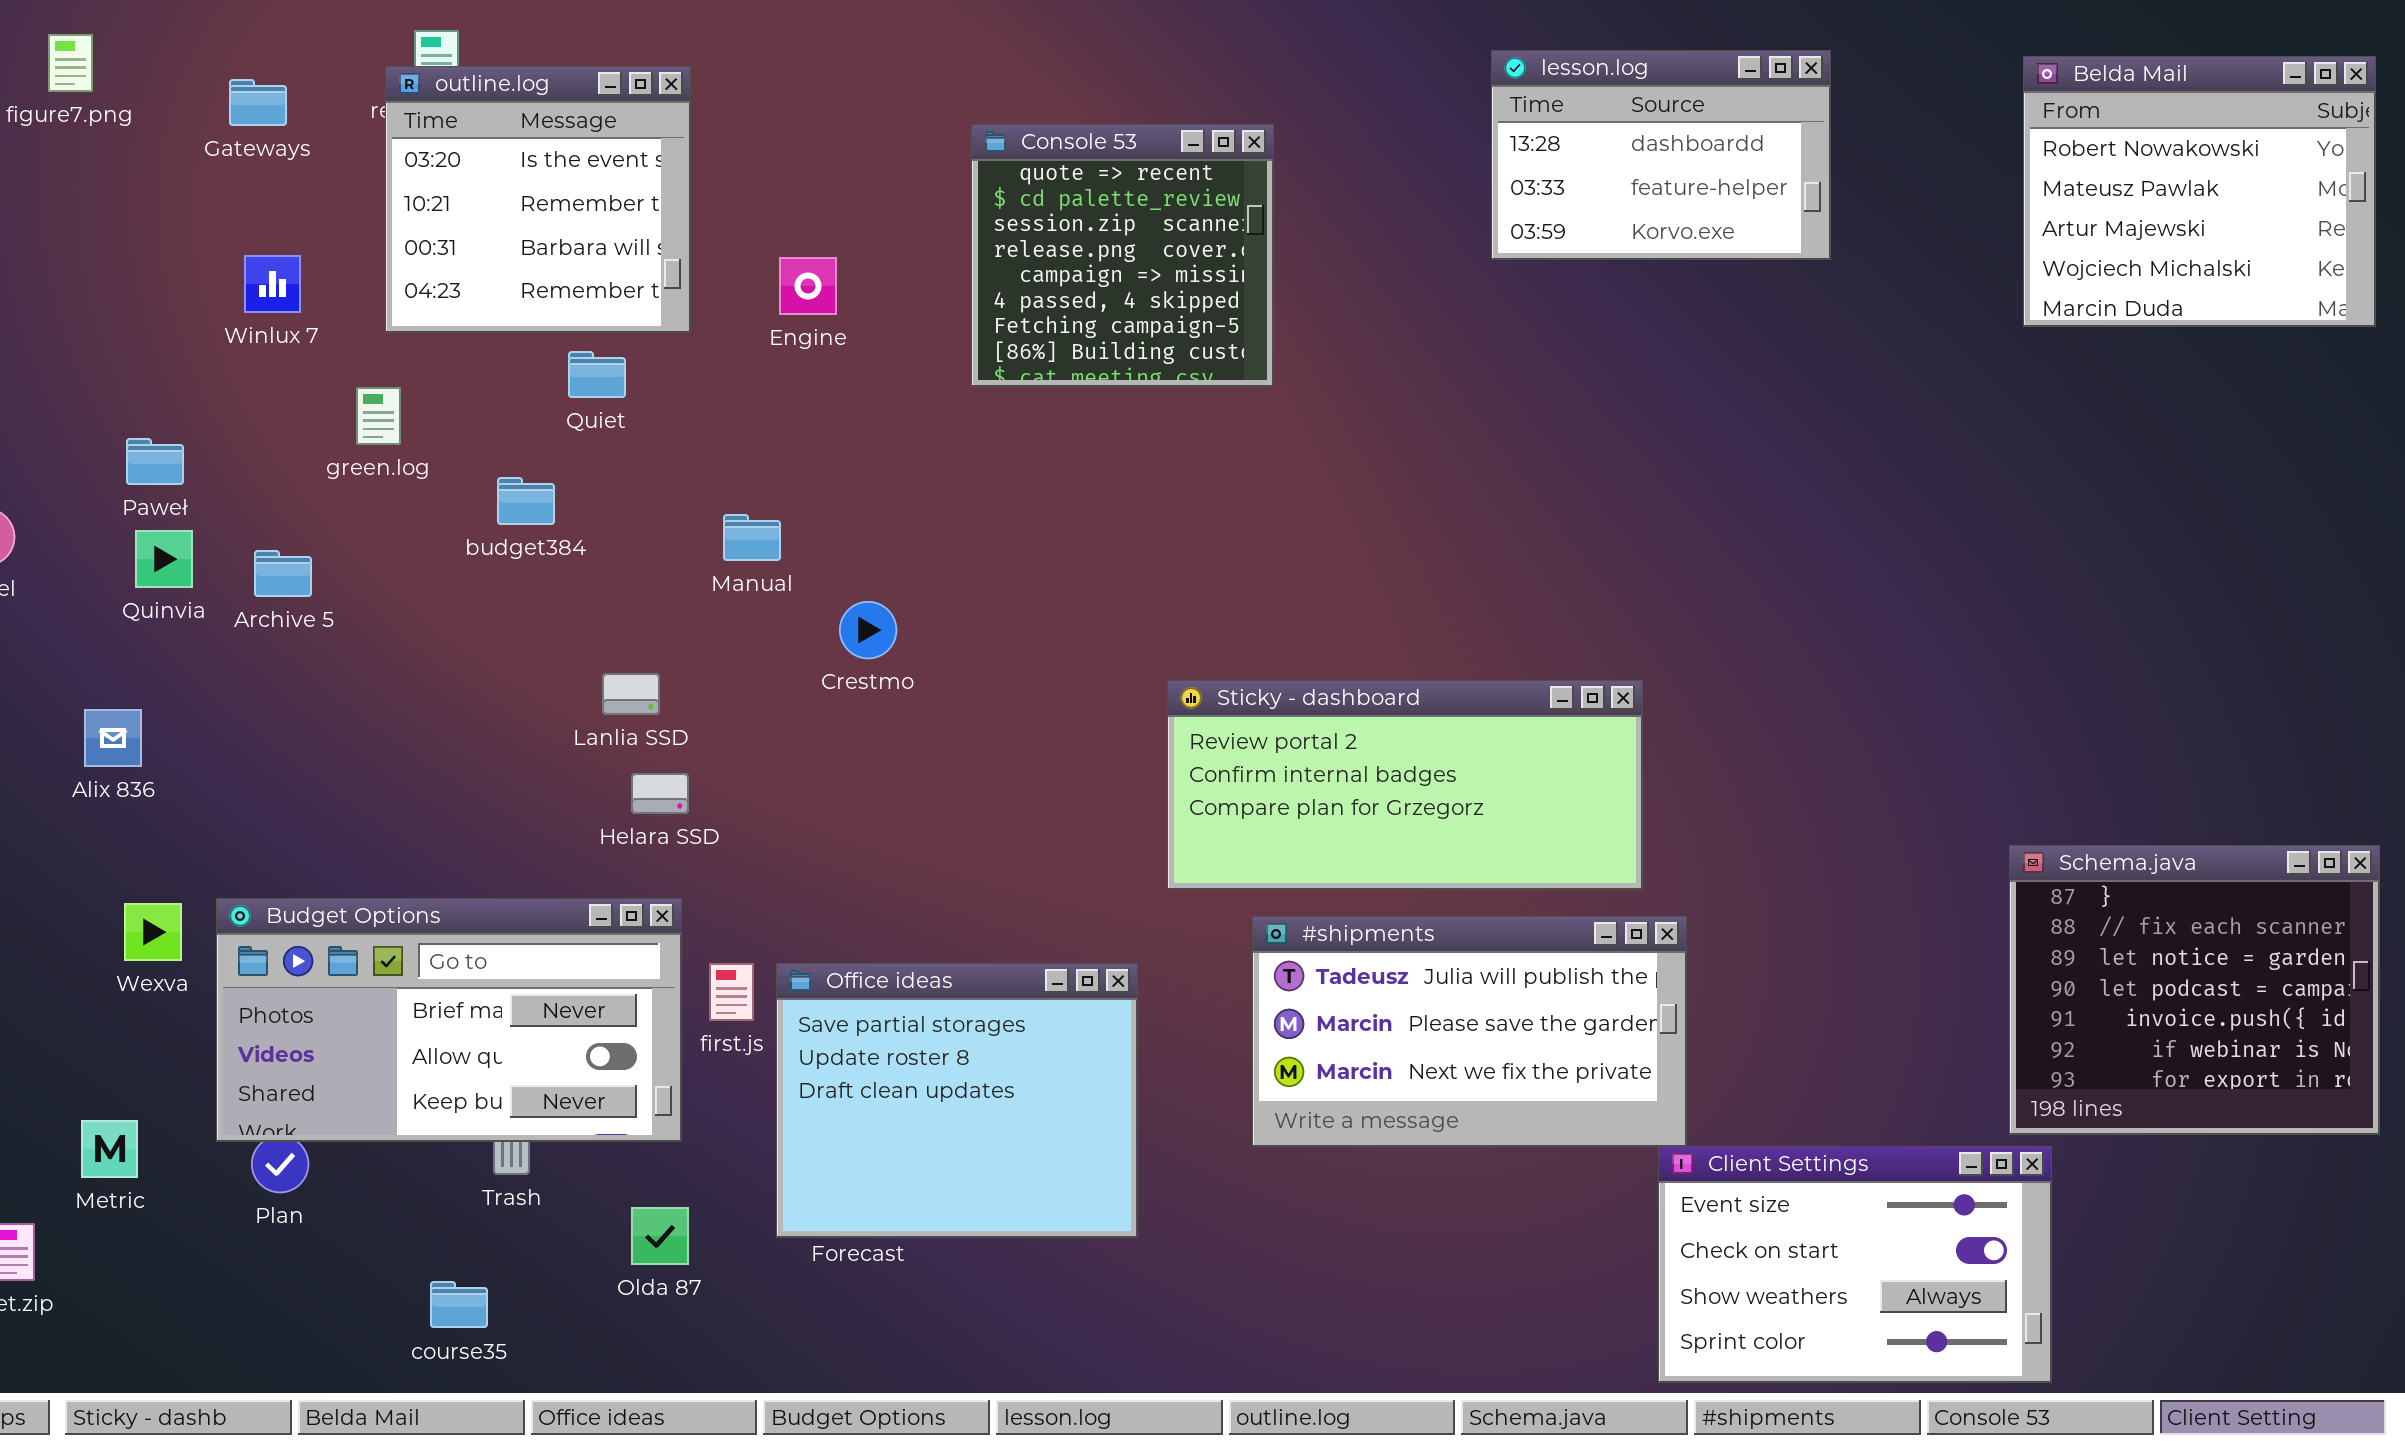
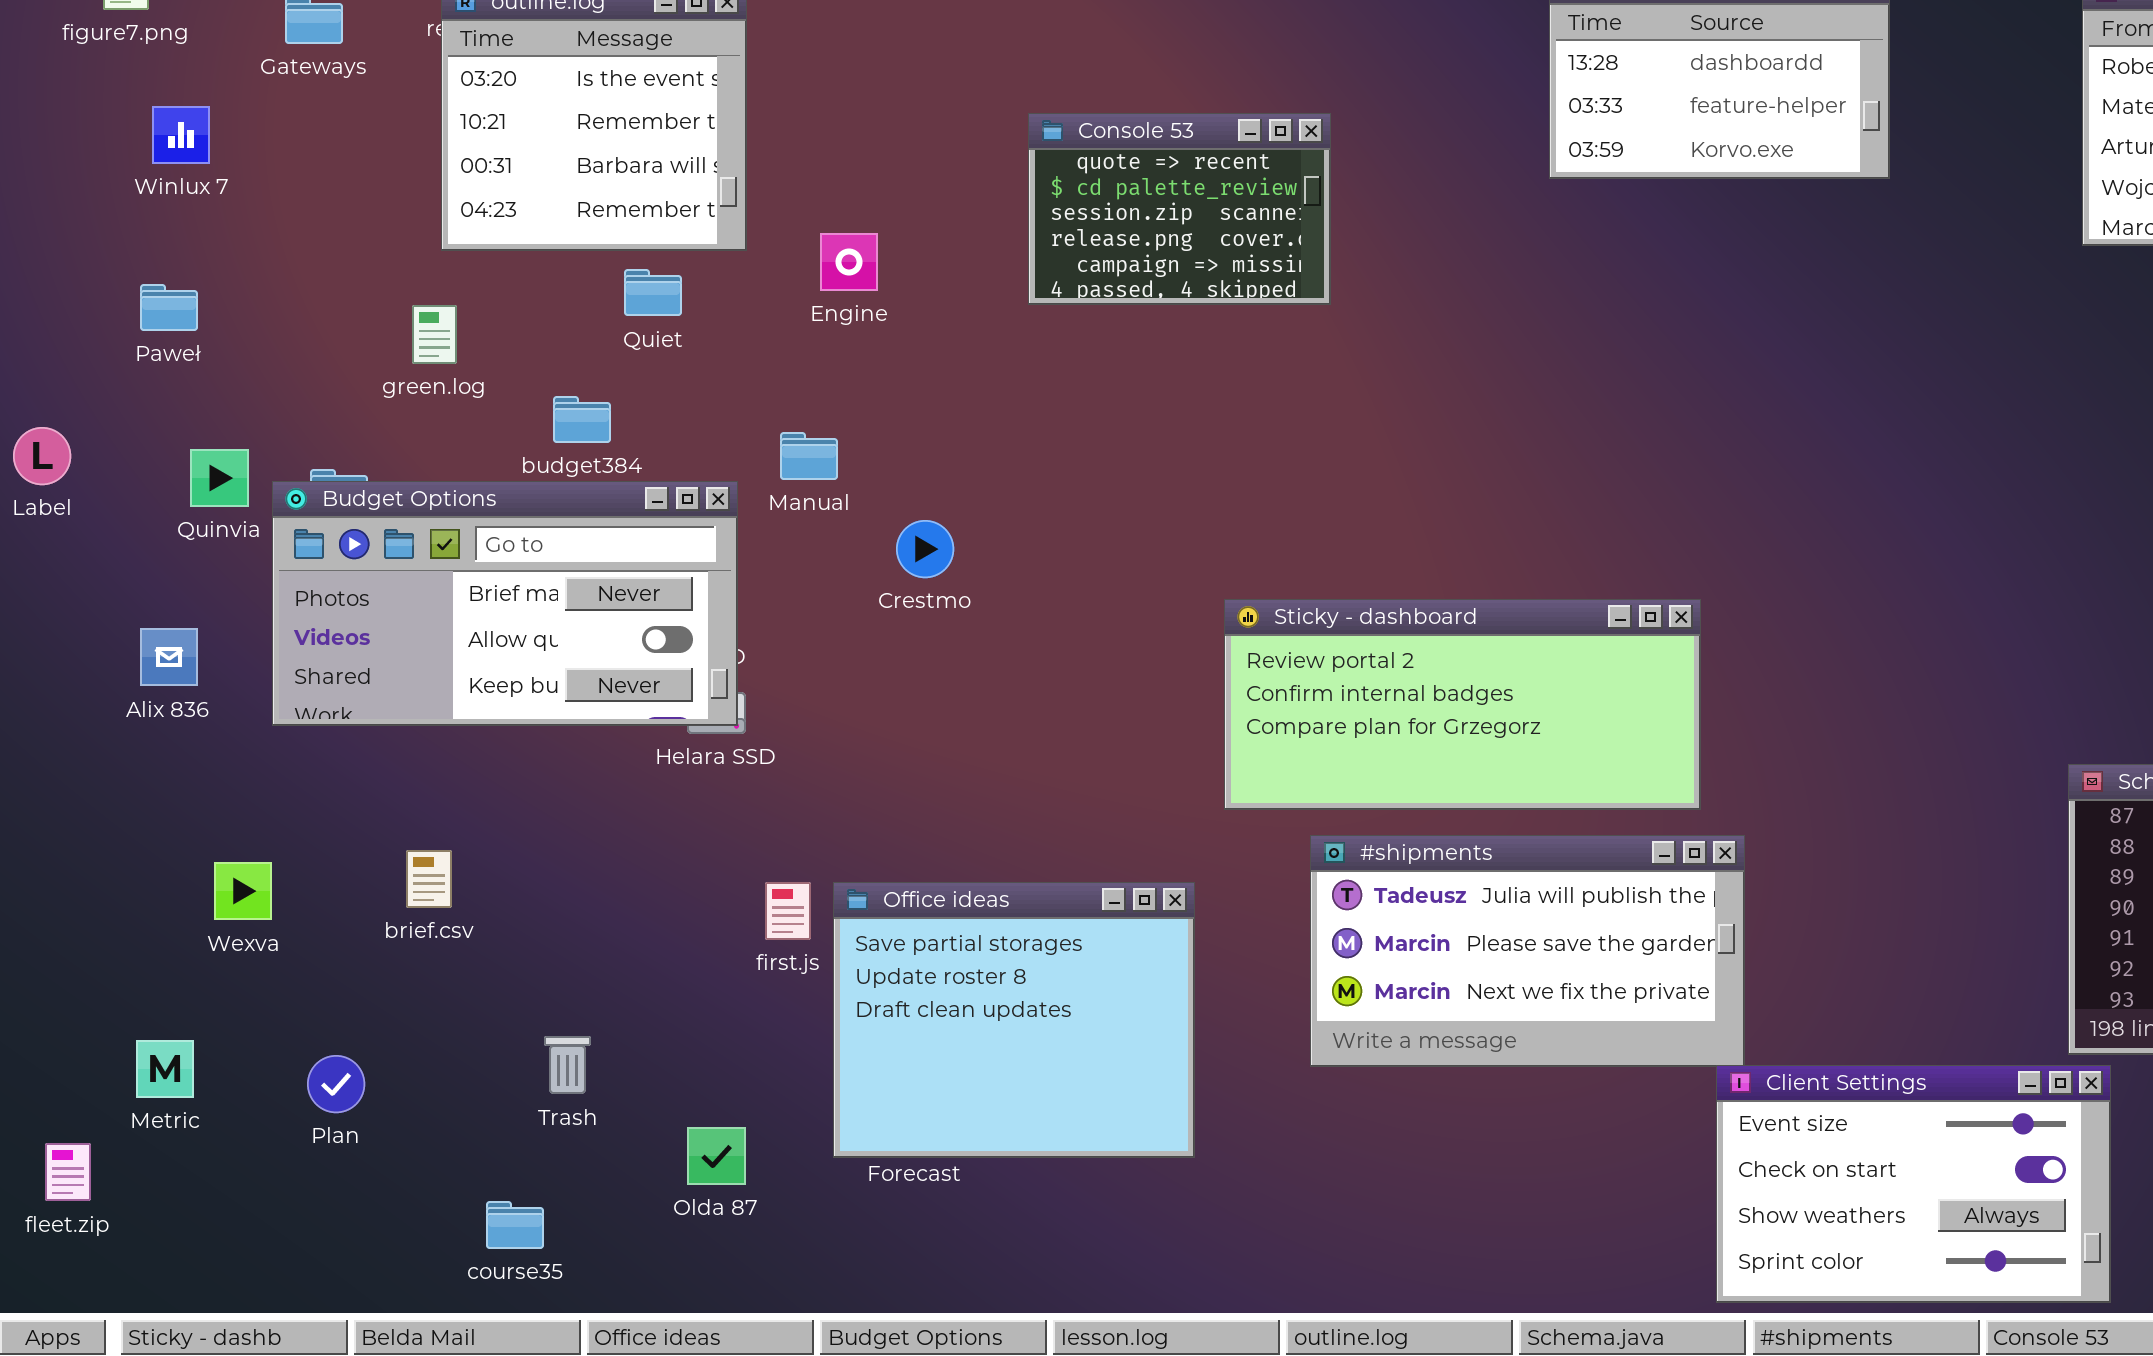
Console 53: [971,124,1274,387] -> [1028,113,1331,305], resized
Winlux 7: [244,255,301,313] -> [152,106,210,164], moved
Engine: [779,257,837,315] -> [820,233,878,291], moved
Paweł: [126,438,184,485] -> [140,284,198,331], moved
Budget Options: [216,898,682,1142] -> [272,481,738,726], moved
Wexva: [124,903,182,961] -> [214,862,272,920], moved

